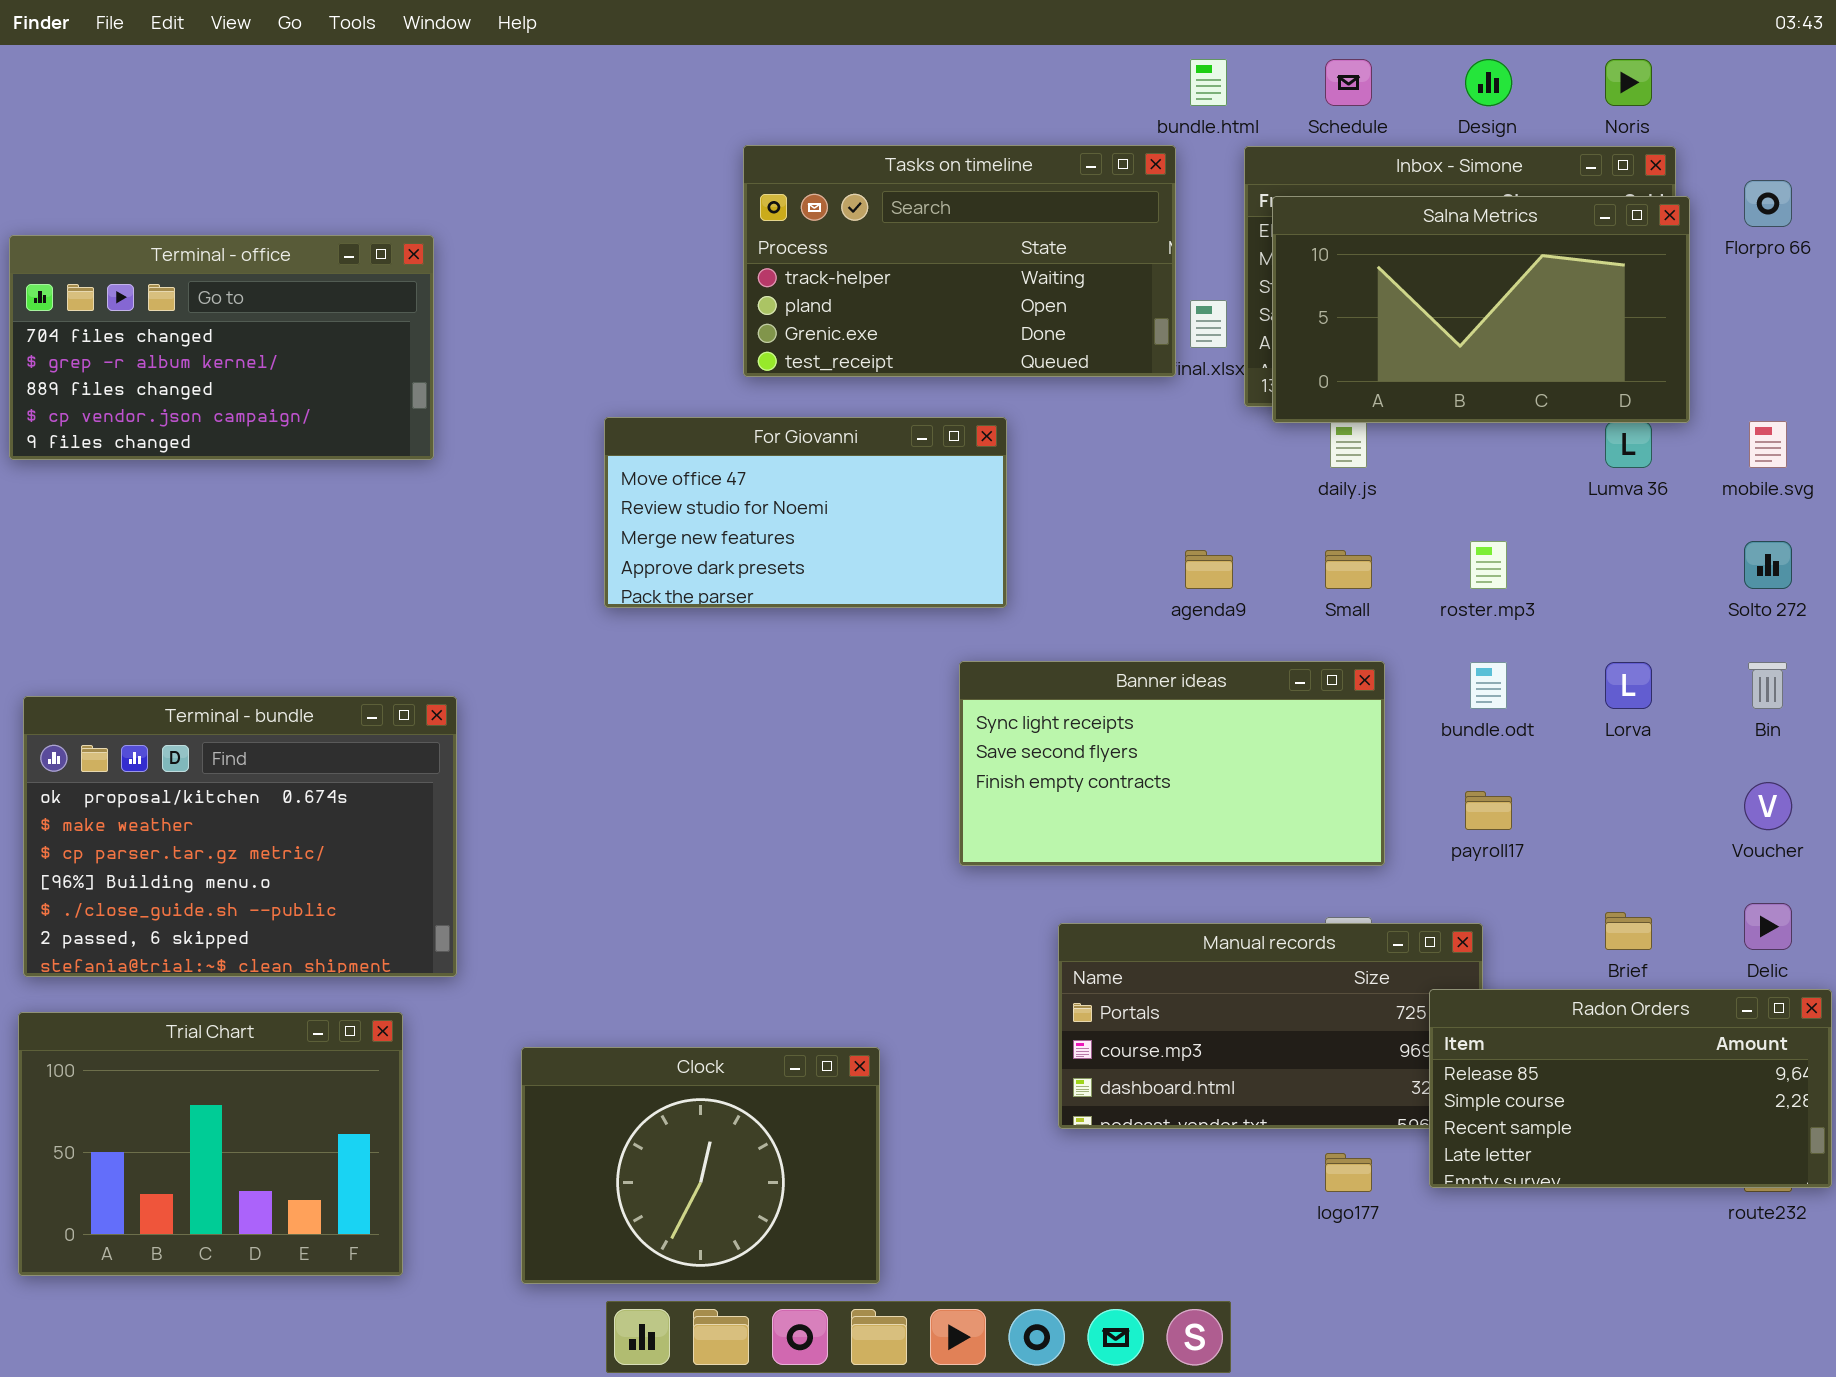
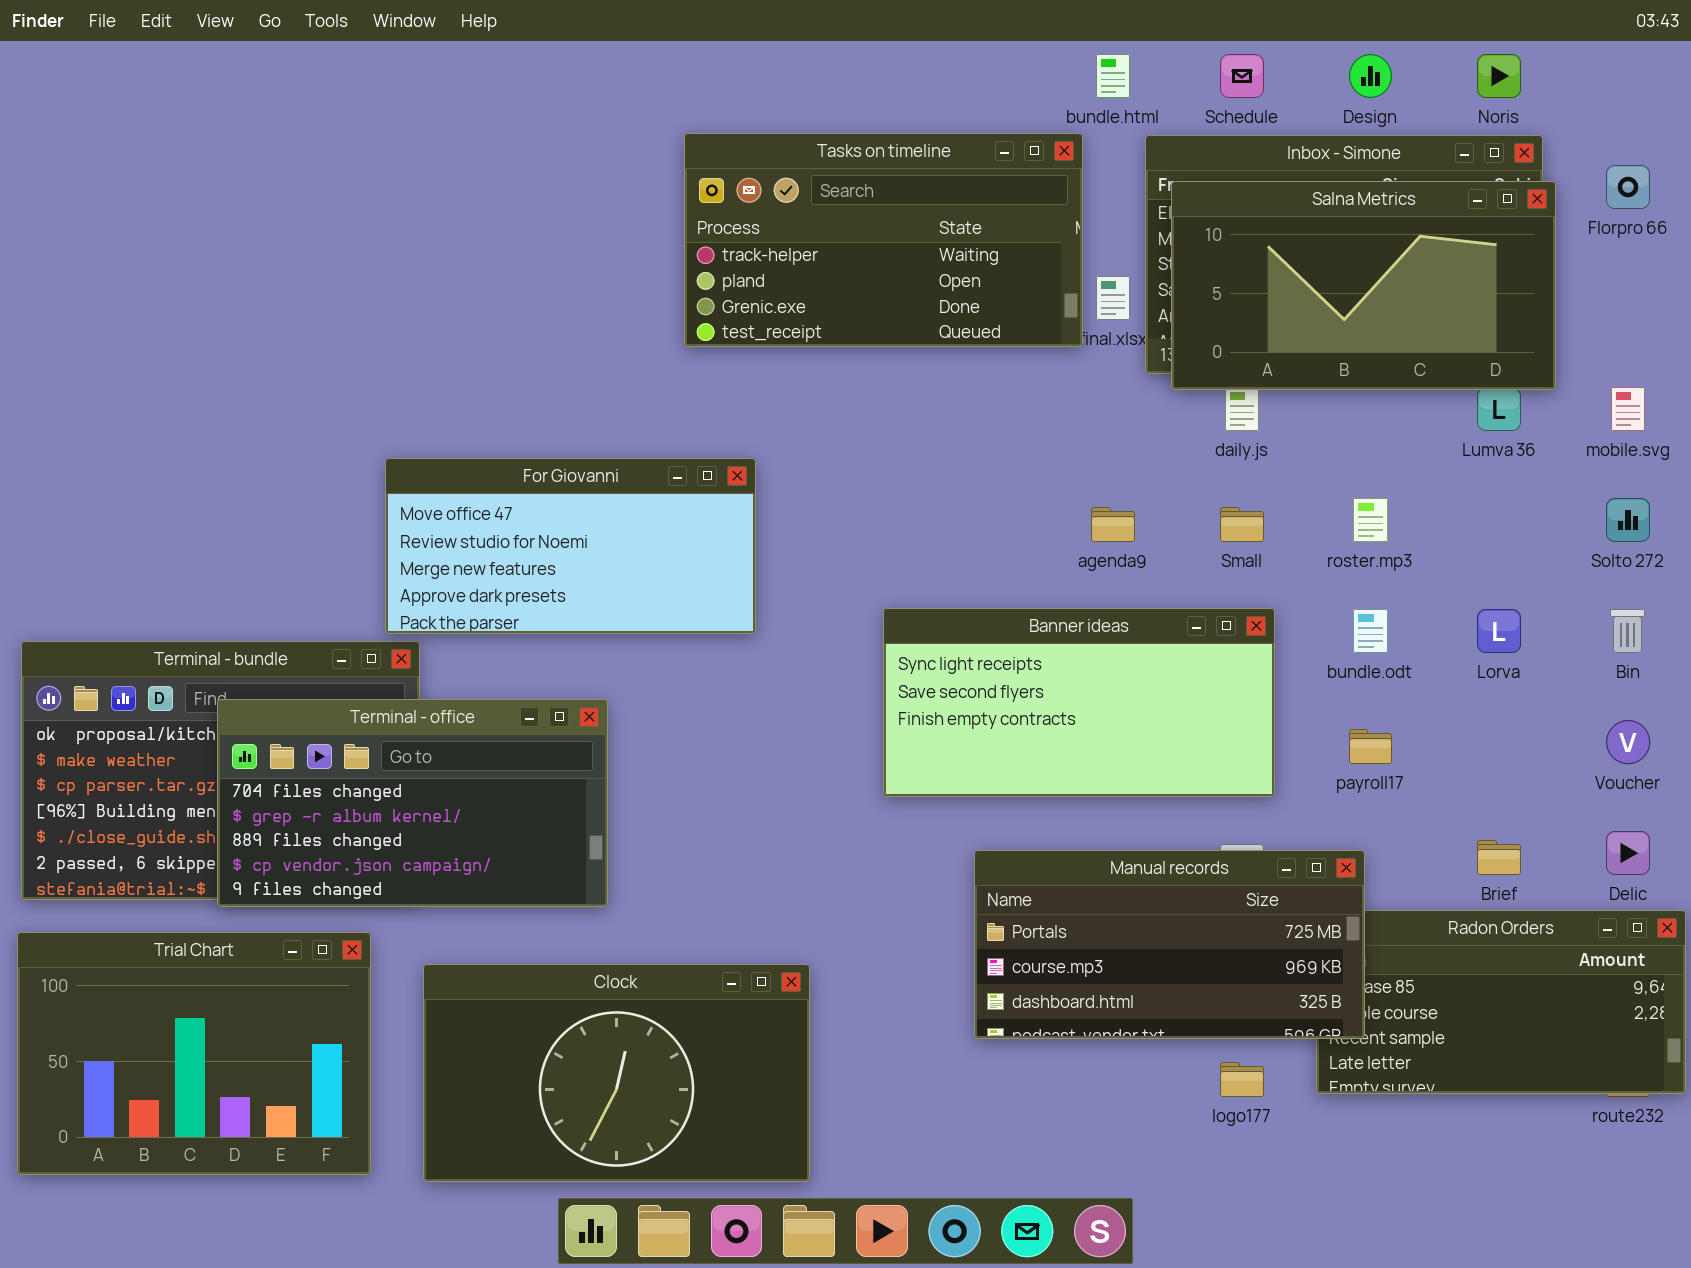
Terminal - office: [9,235,434,460] -> [217,699,608,907], moved
For Giovanni: [604,417,1007,608] -> [385,458,756,634], moved
Manual records: [1058,923,1483,1129] -> [974,850,1365,1039], raised
Clock: [521,1047,880,1284] -> [423,964,810,1182], resized

